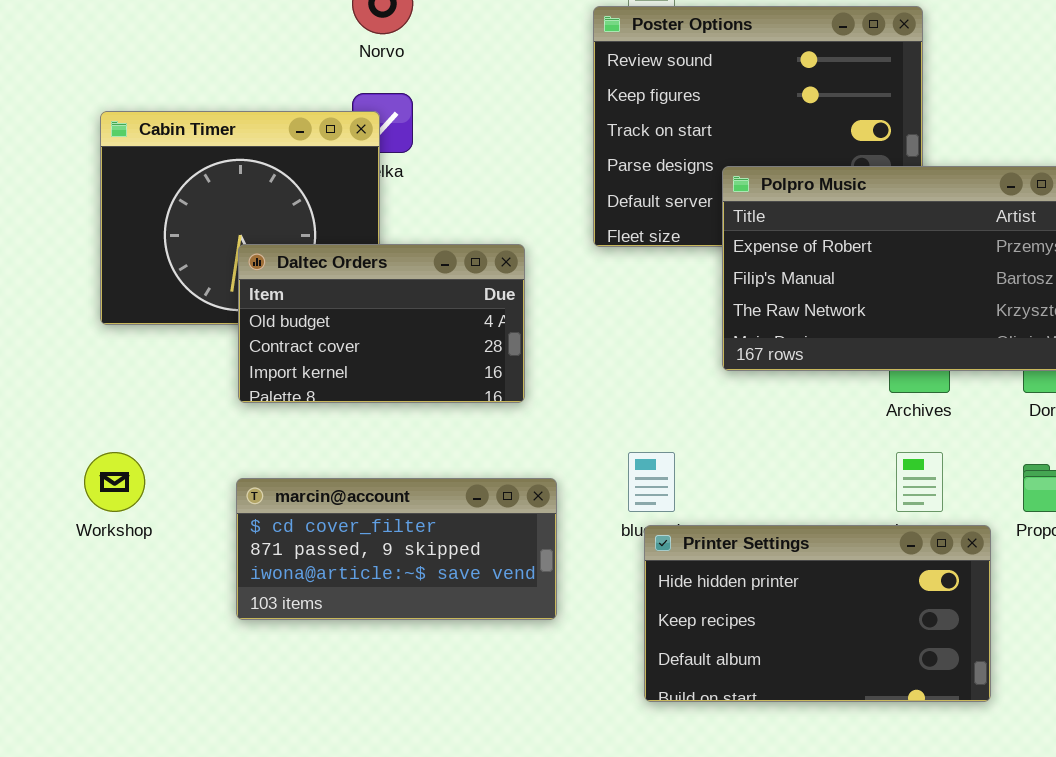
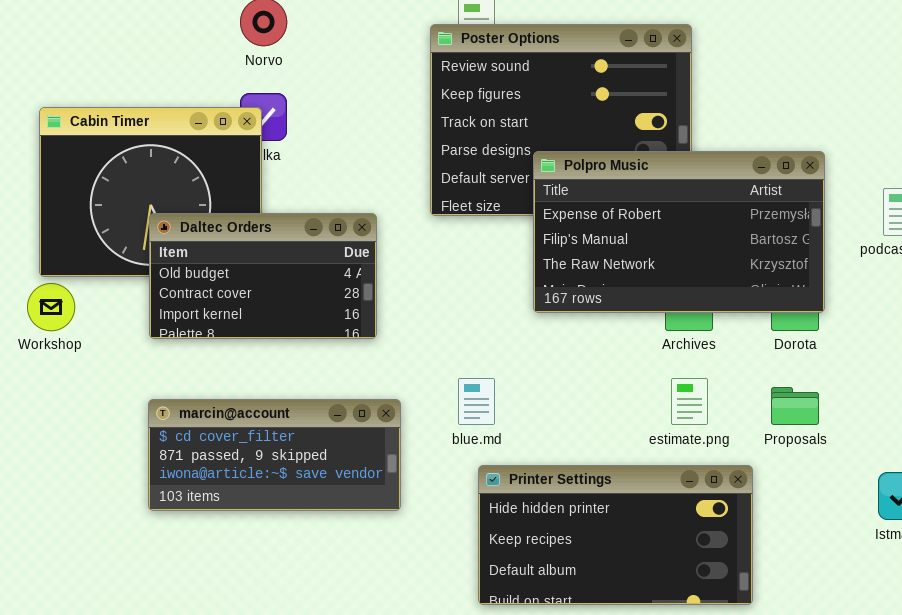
Workshop: [84,452,145,512] -> [27,283,75,331], moved
Printer Settings: [644,525,991,702] -> [478,465,753,605], moved

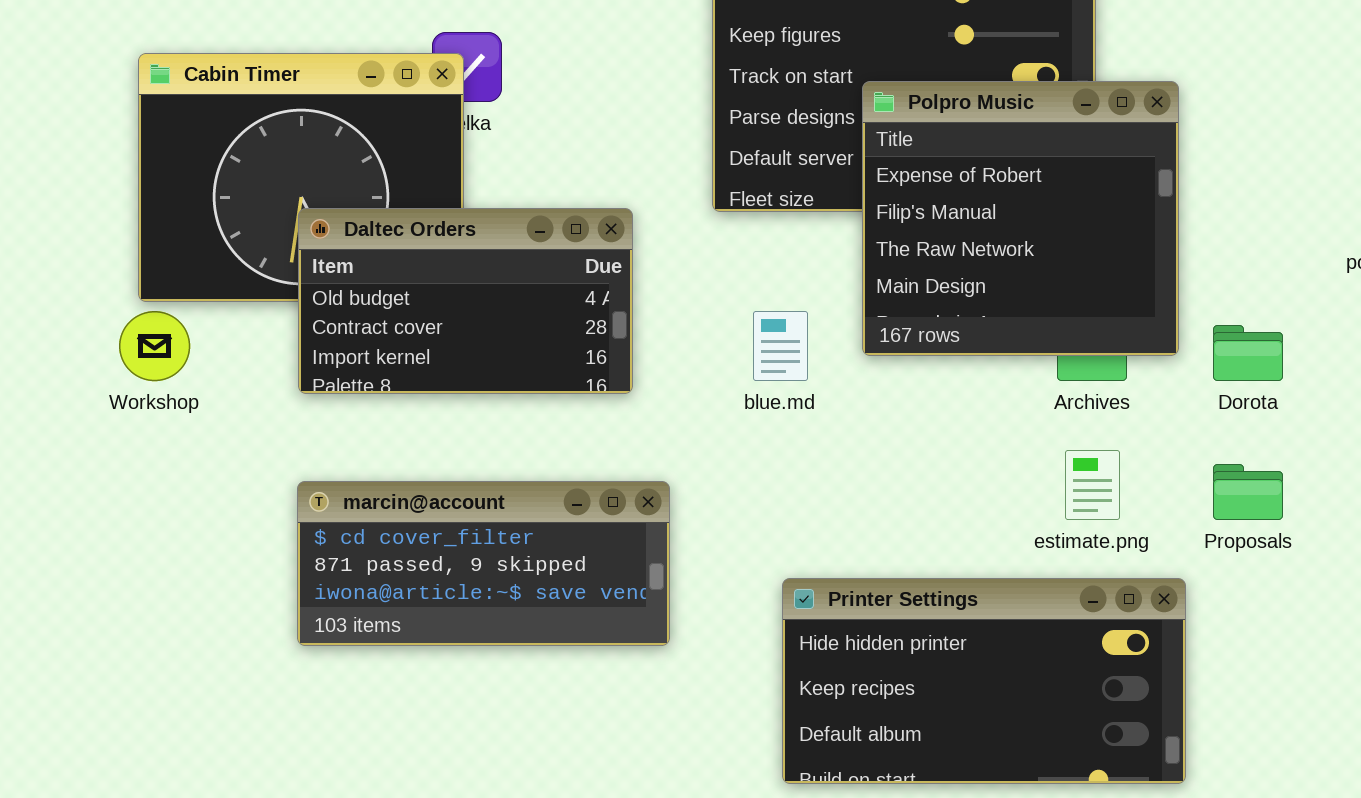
Polpro Music: [533,151,825,313] -> [862,81,1179,356], resized
blue.md: [458,378,495,425] -> [753,311,808,381], moved

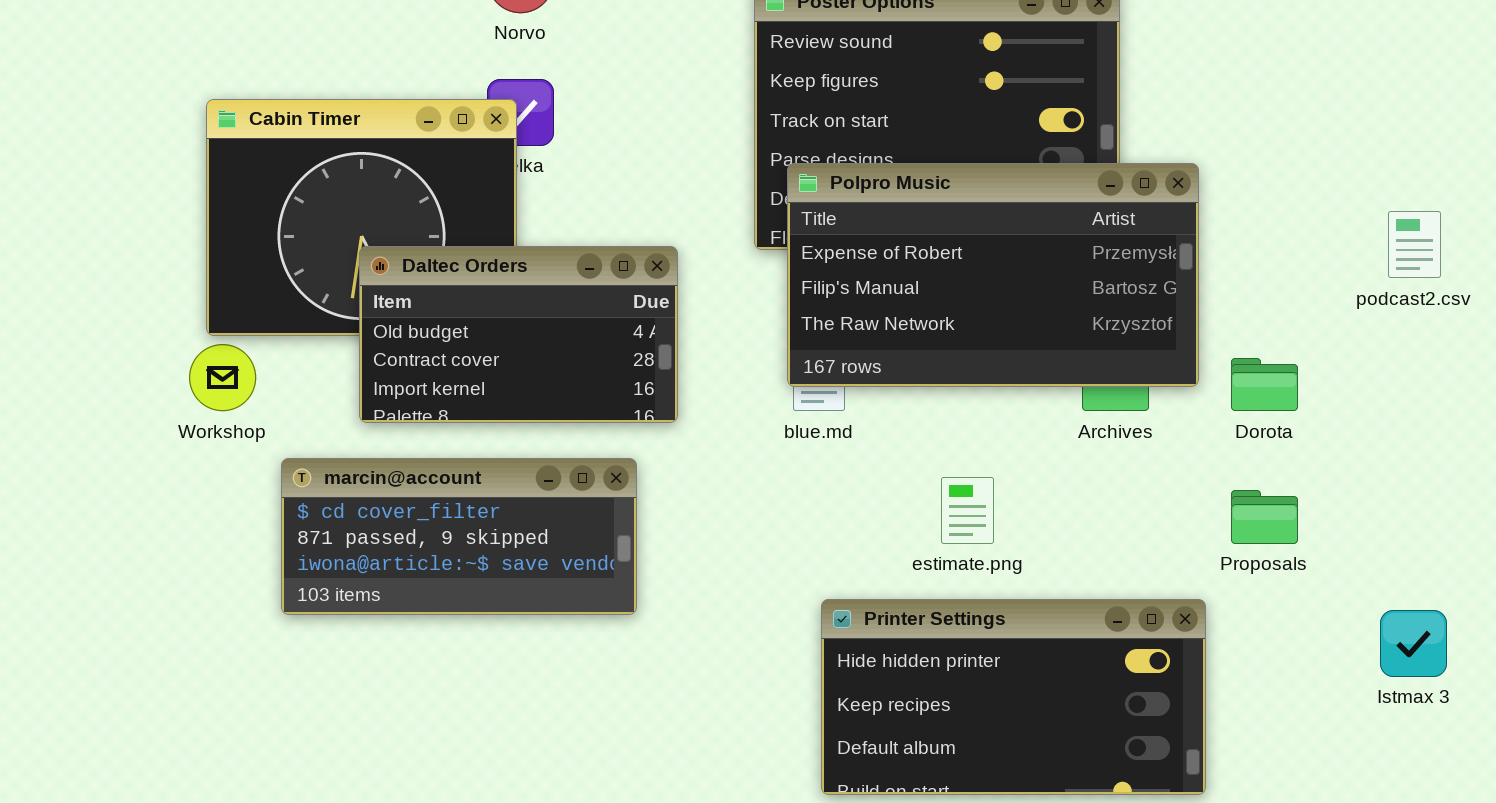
Polpro Music: [862,81,1179,356] -> [787,163,1199,387], resized
estimate.png: [1065,450,1120,520] -> [941,477,994,544], moved
marcin@account: [297,481,670,646] -> [281,458,637,615], moved

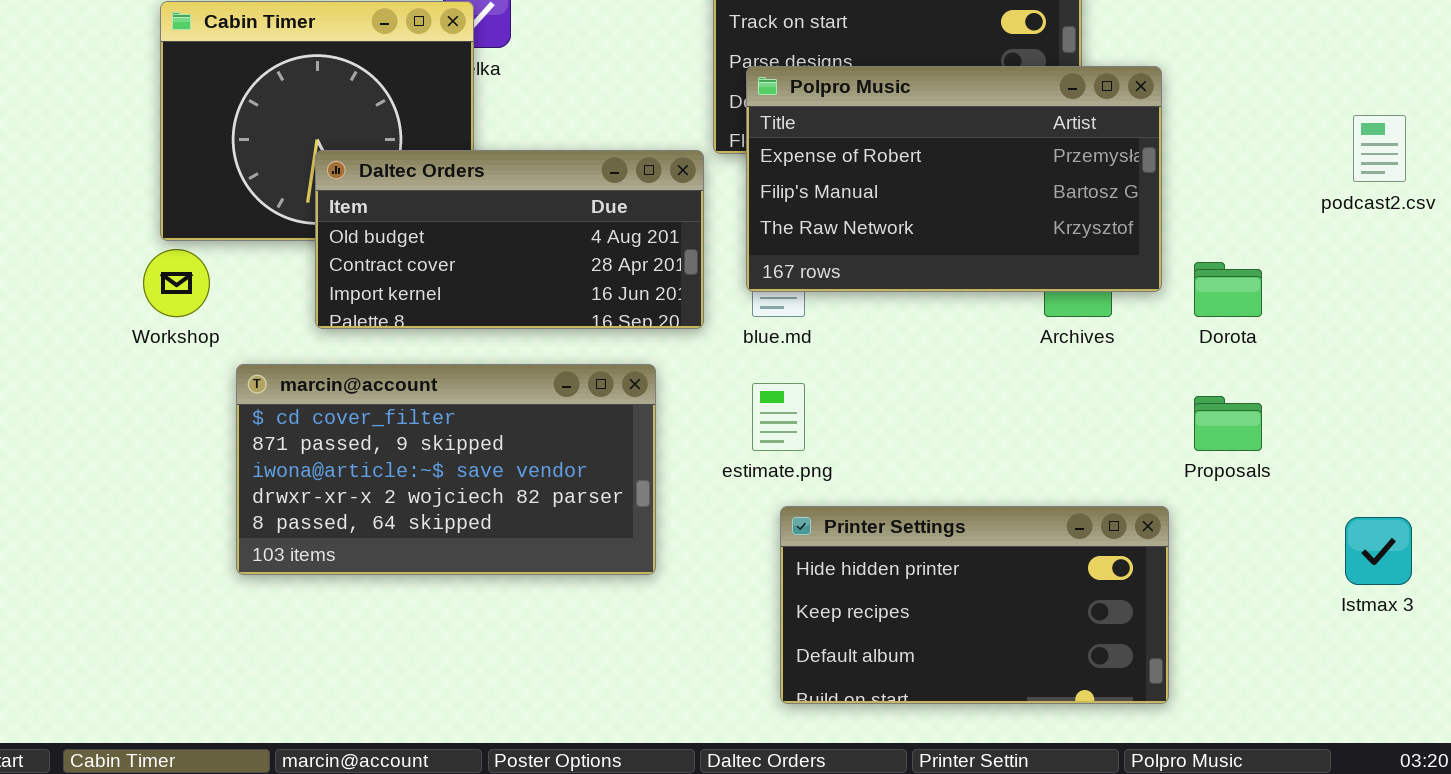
Daltec Orders: [359,246,678,423] -> [315,150,704,329], resized
marcin@account: [281,458,637,615] -> [236,364,656,575], resized
estimate.png: [941,477,994,544] -> [752,383,805,451], moved

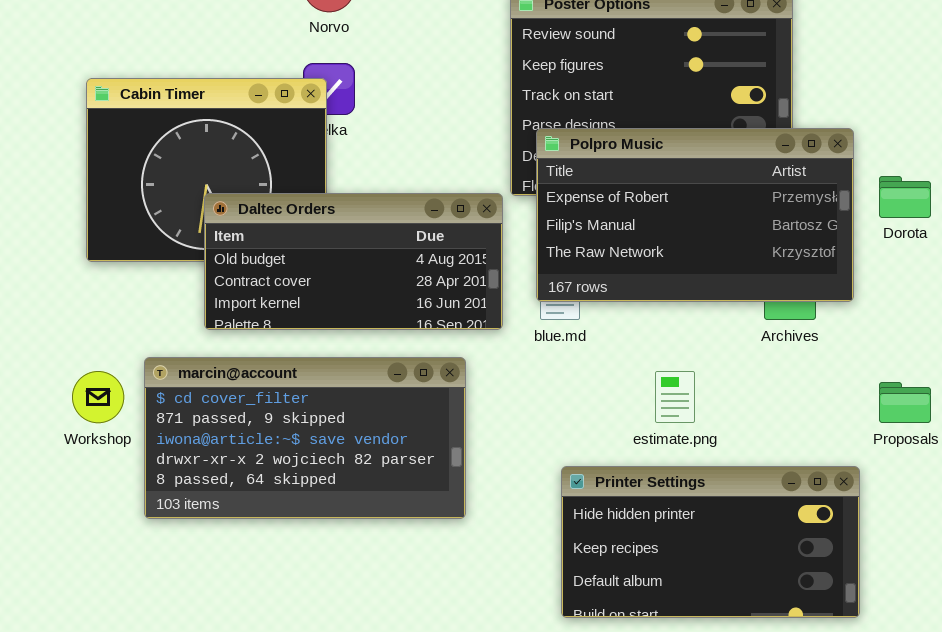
Workshop: [143,249,210,317] -> [72,371,124,423], moved
Dorota: [1194,262,1262,317] -> [879,176,931,218], moved
estimate.png: [752,383,805,451] -> [655,371,695,423], moved

